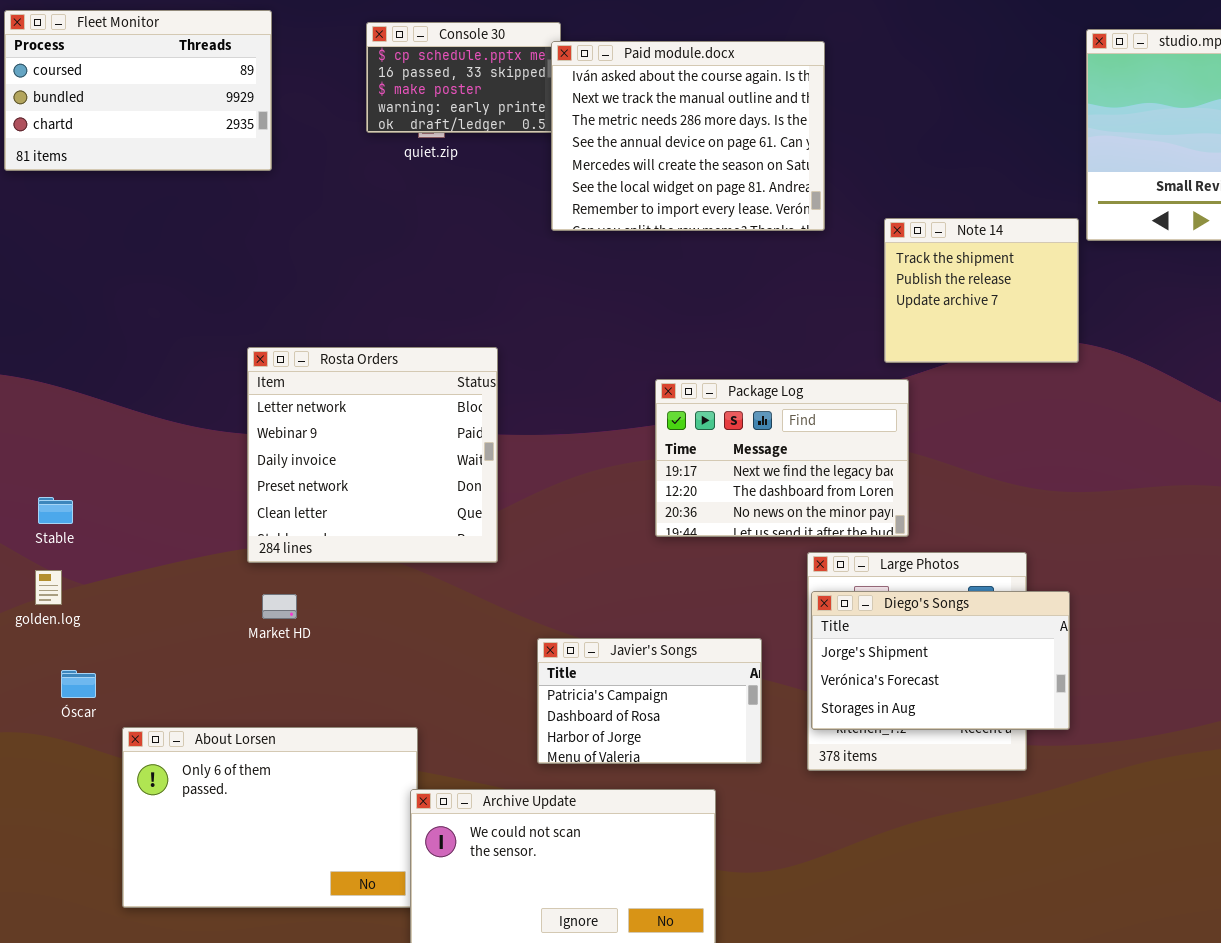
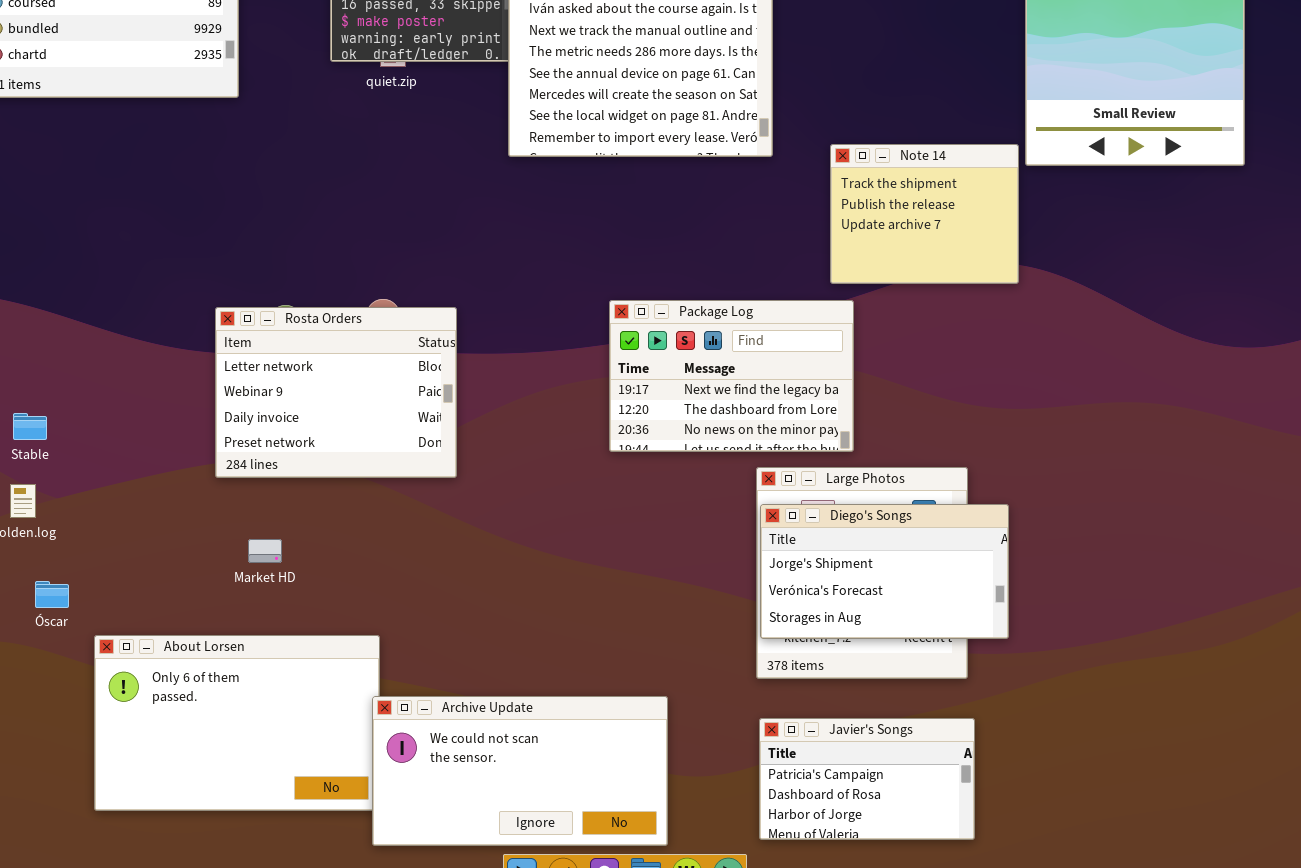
Rosta Orders: [247,347,498,563] -> [215,307,457,478], resized
Market HD: [262,594,297,619] -> [248,539,282,563], moved
Javier's Songs: [537,638,762,764] -> [759,718,975,840], moved

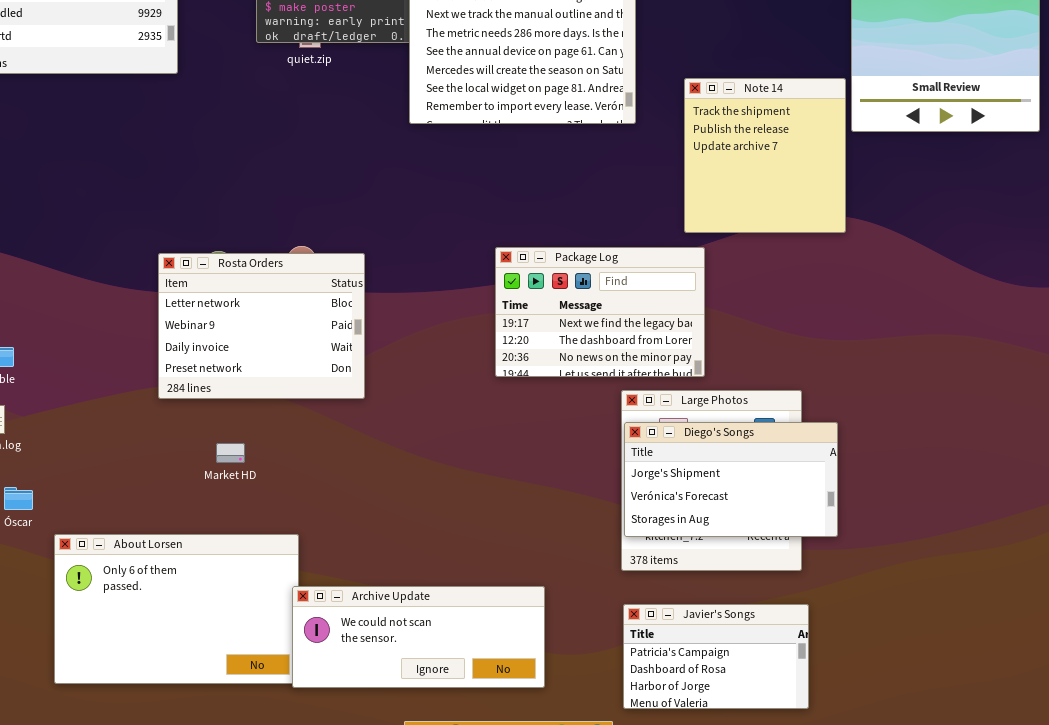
Note 14: [830,144,1019,284] -> [684,78,846,233], resized
Market HD: [248,539,282,563] -> [216,443,245,463], moved
Archive Update: [372,696,668,846] -> [292,586,545,688], resized

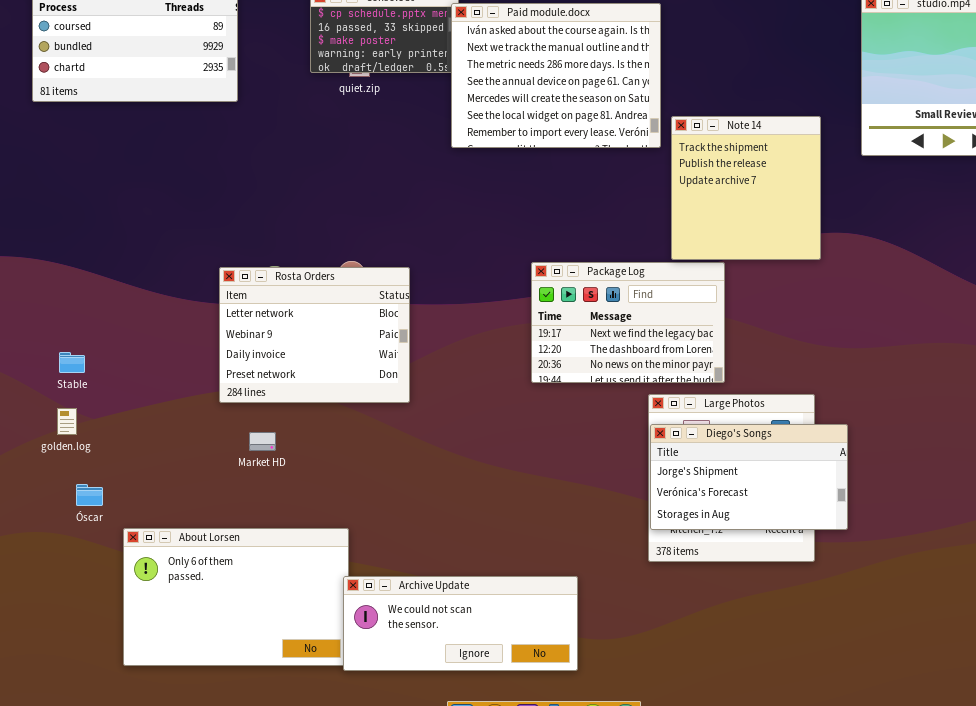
Note 14: [684,78,846,233] -> [671,116,821,260], moved
Market HD: [216,443,245,463] -> [249,432,276,451], moved
Javier's Songs: [623,604,809,709] -> none, closed

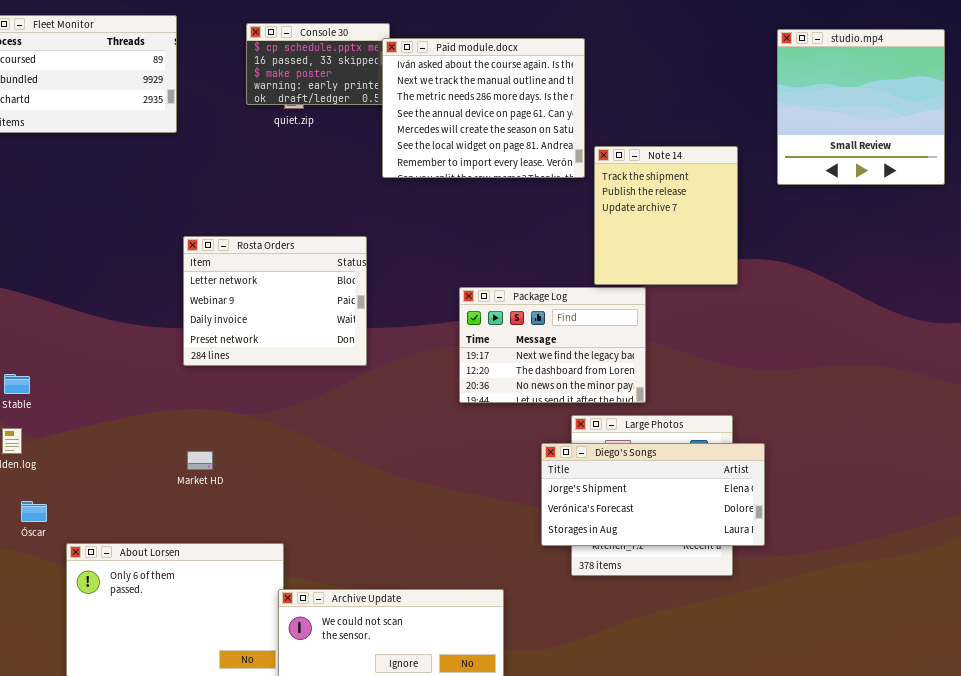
Rosta Orders: [219,267,410,403] -> [183,236,367,366], moved
Diego's Songs: [650,424,848,530] -> [541,443,765,546], resized

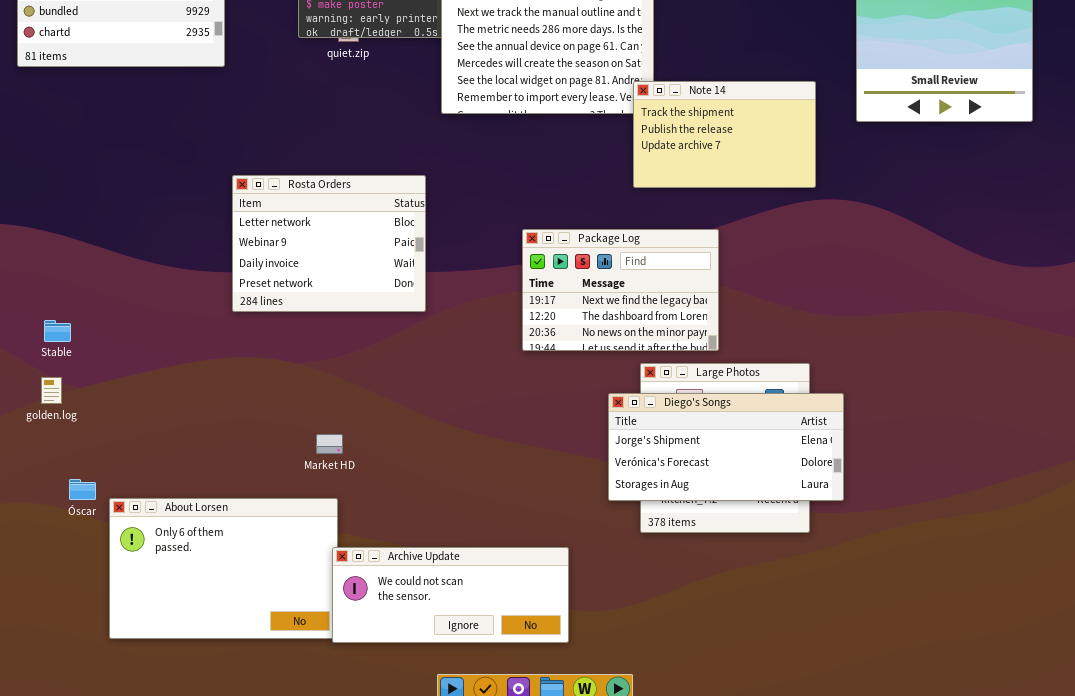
Note 14: [594,146,738,285] -> [633,81,816,188], resized
Market HD: [187,451,213,470] -> [316,434,343,454], moved
Óscar: [21,501,47,522] -> [69,479,96,500], moved

